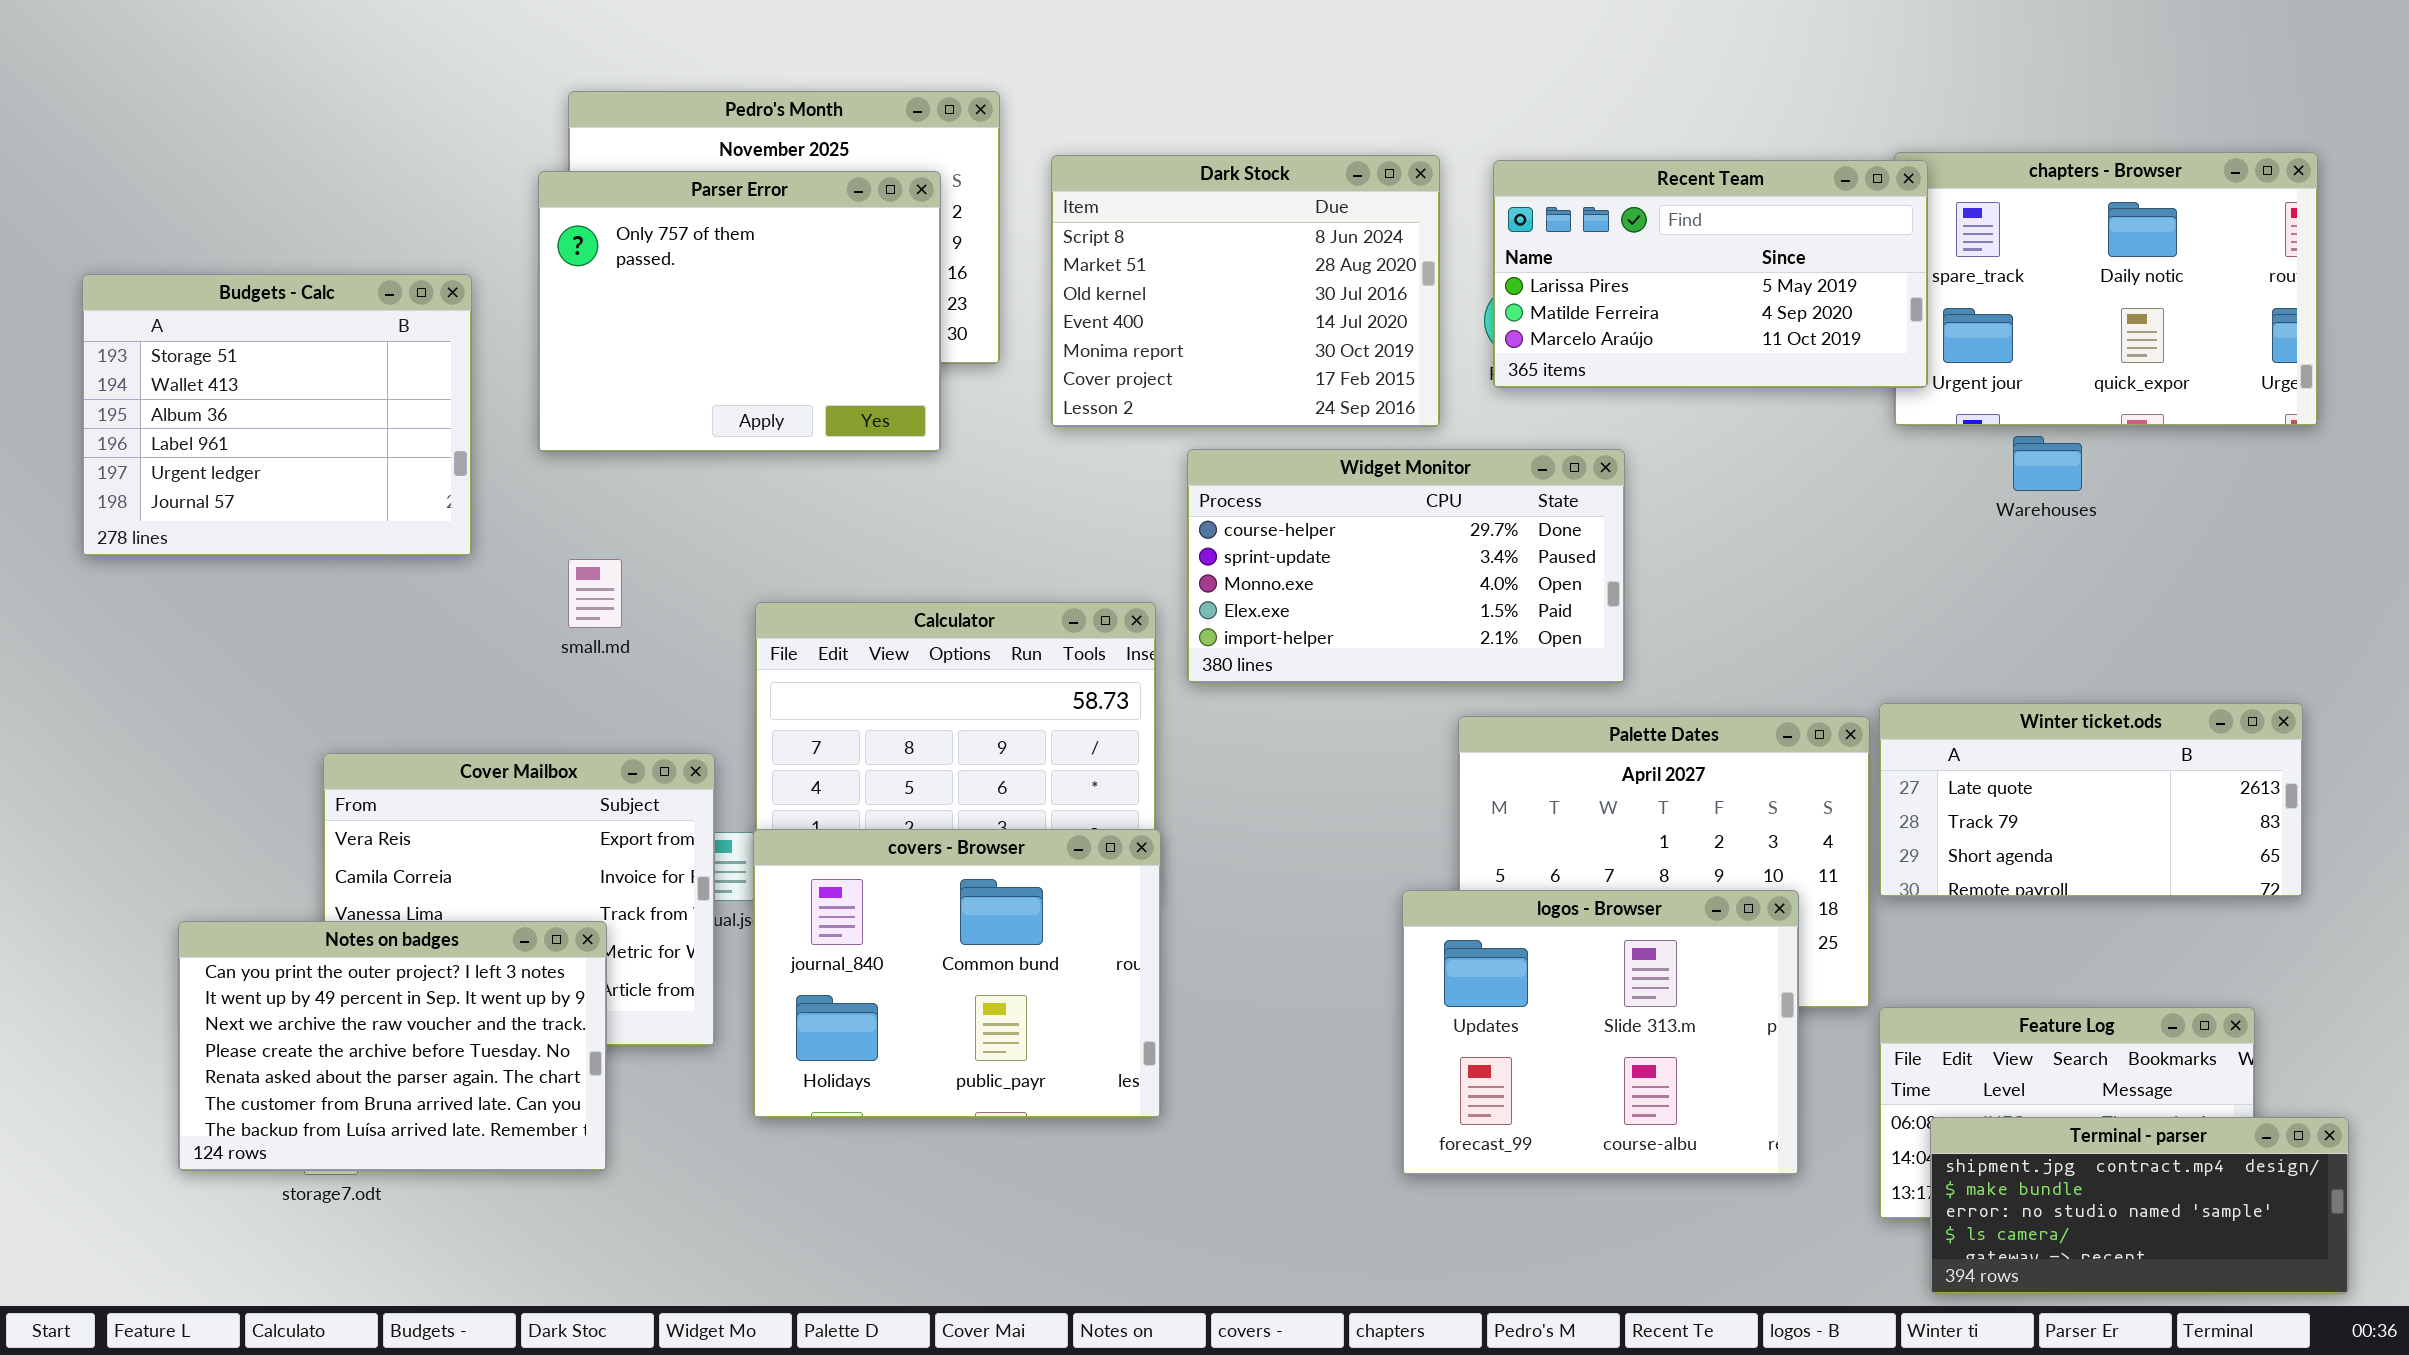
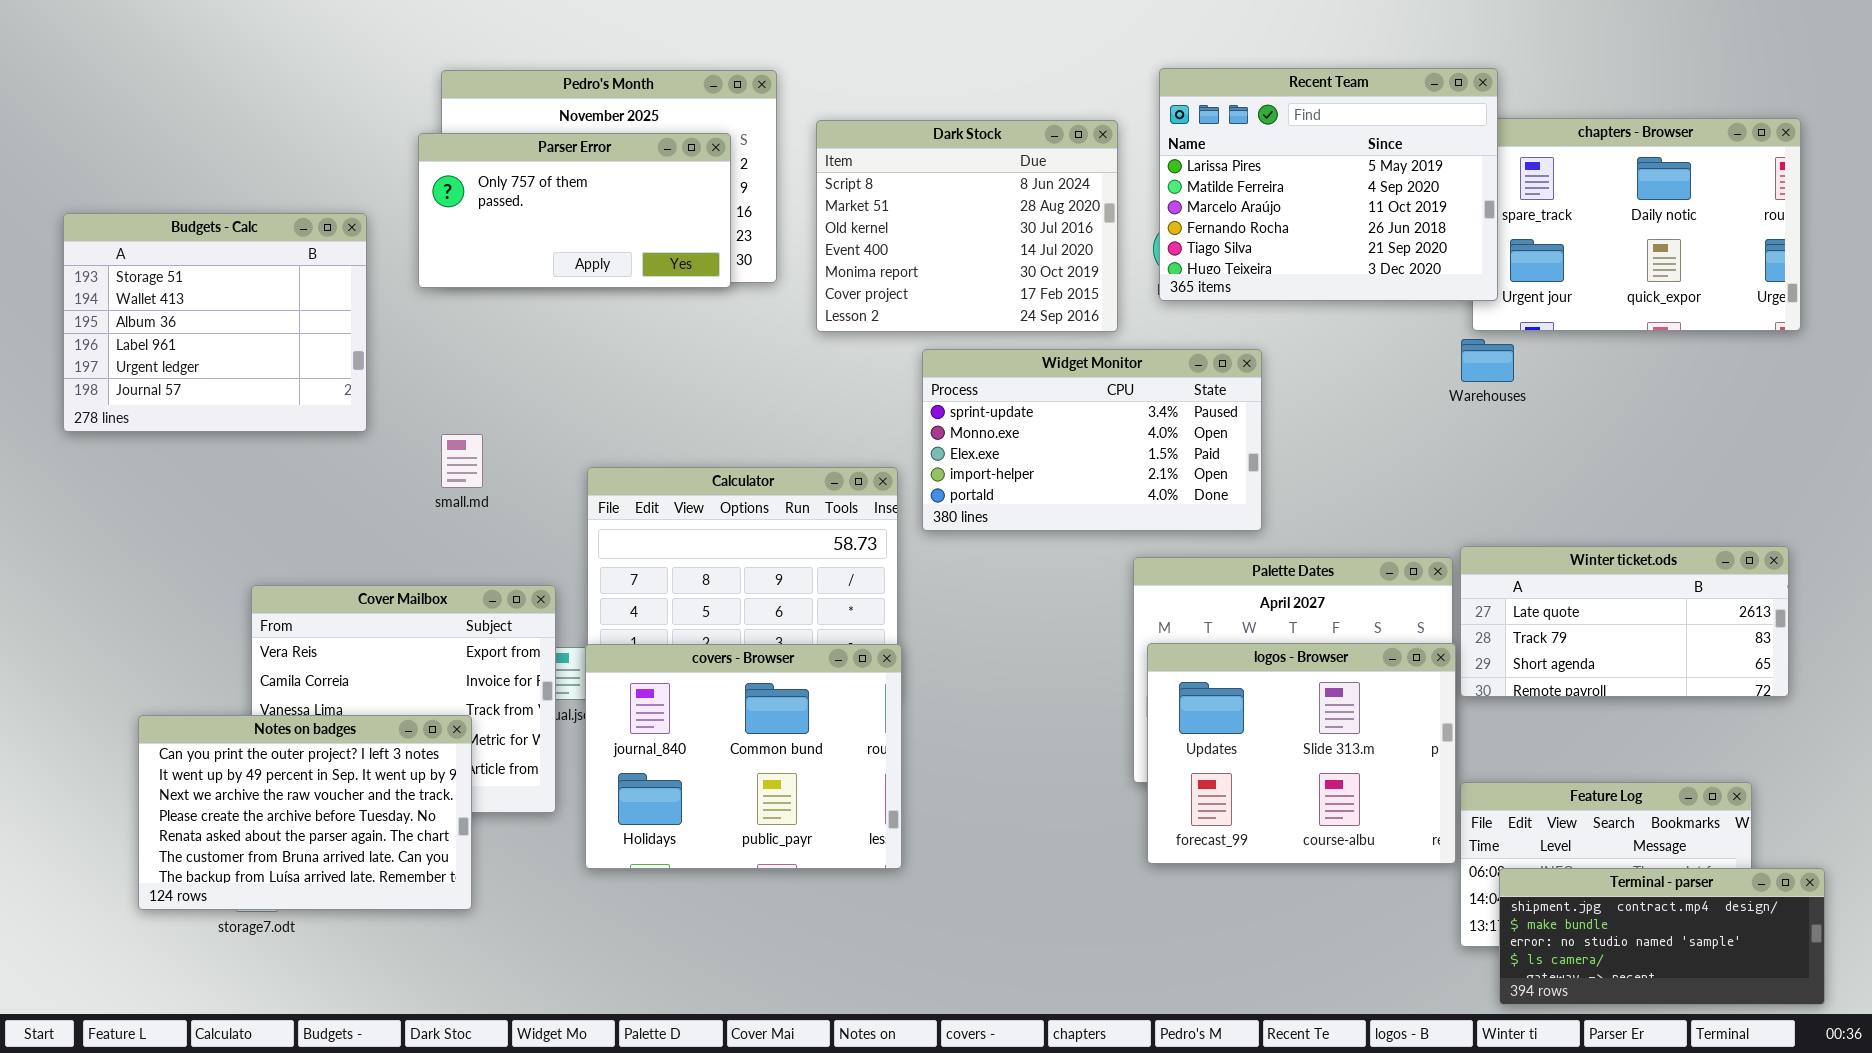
Recent Team: [1493,160,1928,388] -> [1159,68,1498,301], resized
Parser Error: [538,171,941,452] -> [418,133,731,288], resized
Warehouses: [2013,436,2082,491] -> [1461,339,1514,382], moved
Widget Monitor: [1187,449,1625,683] -> [922,349,1262,531], scrolled down 1 row
logos - Browser: [1402,890,1799,1175] -> [1147,643,1456,864], moved

